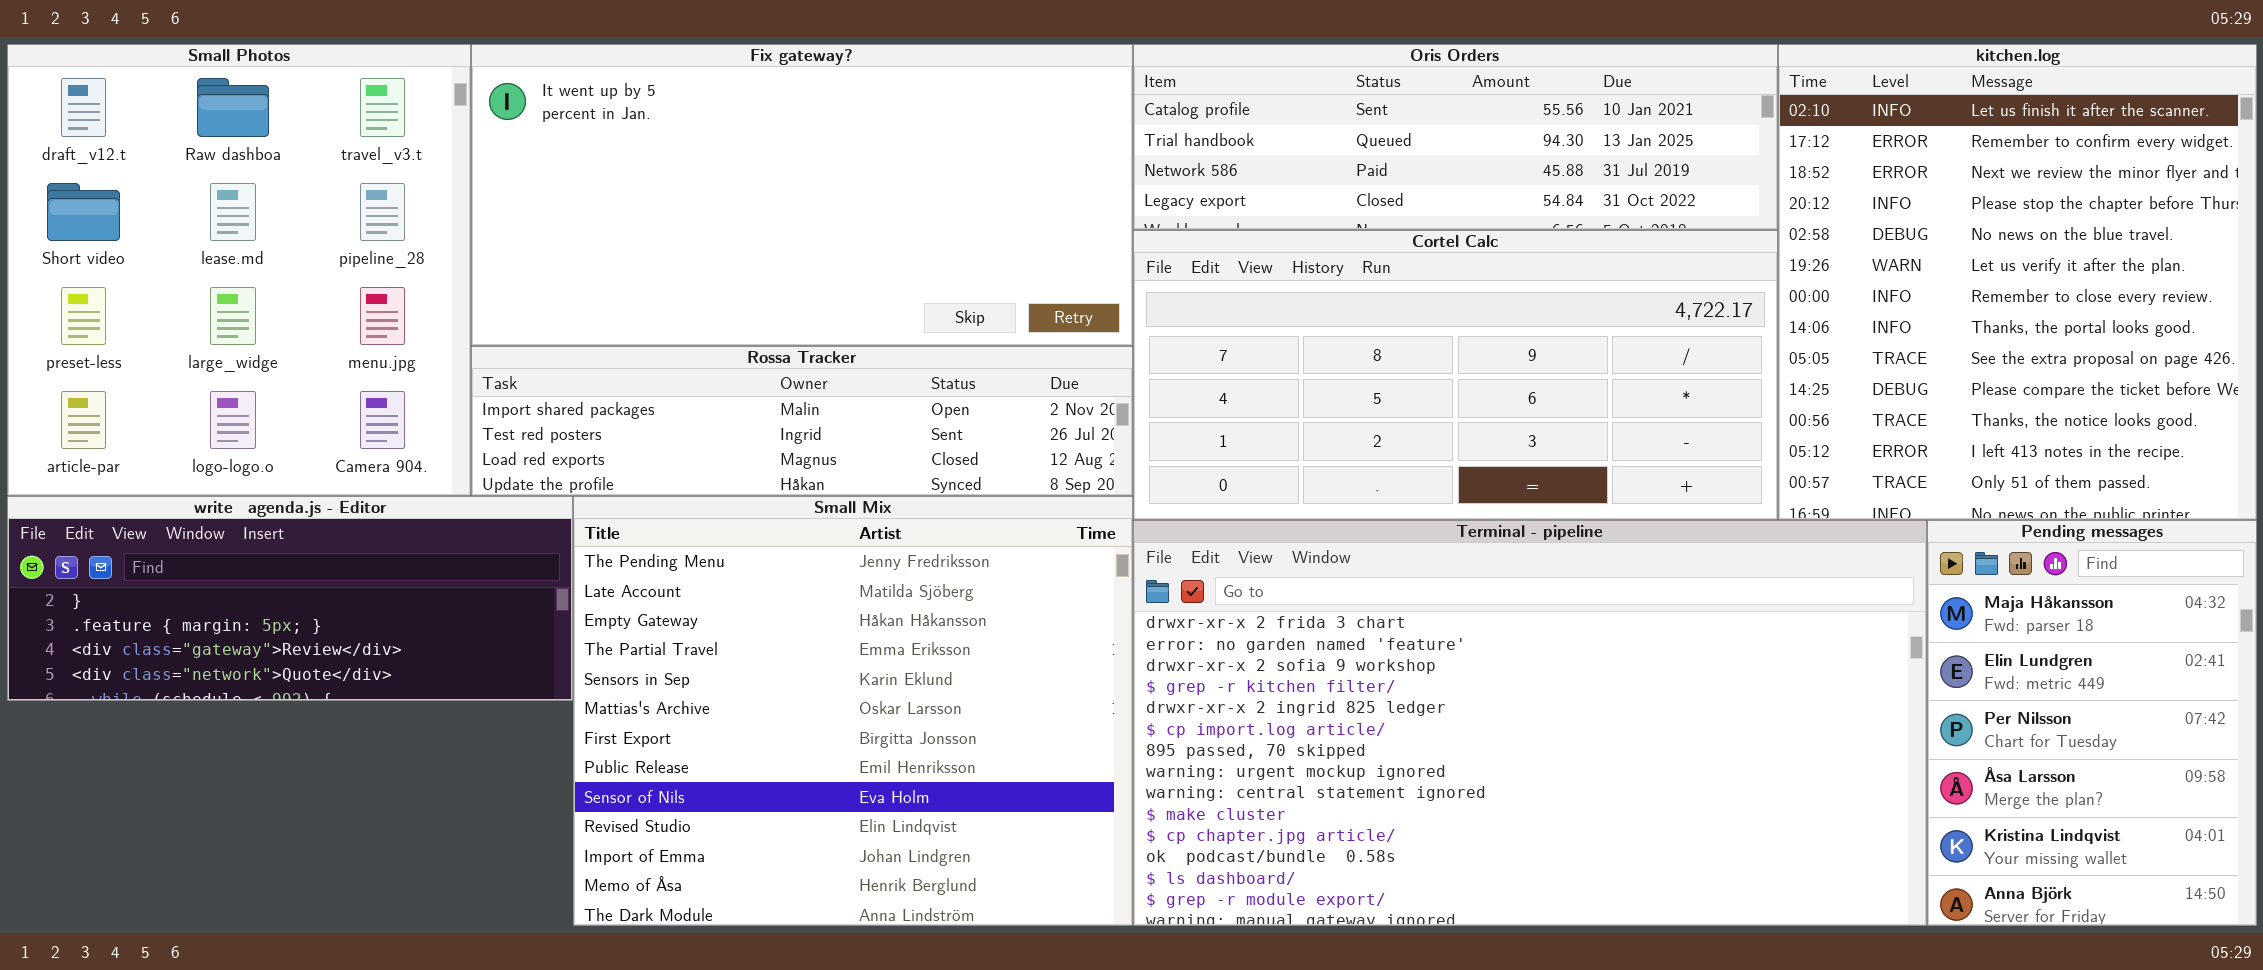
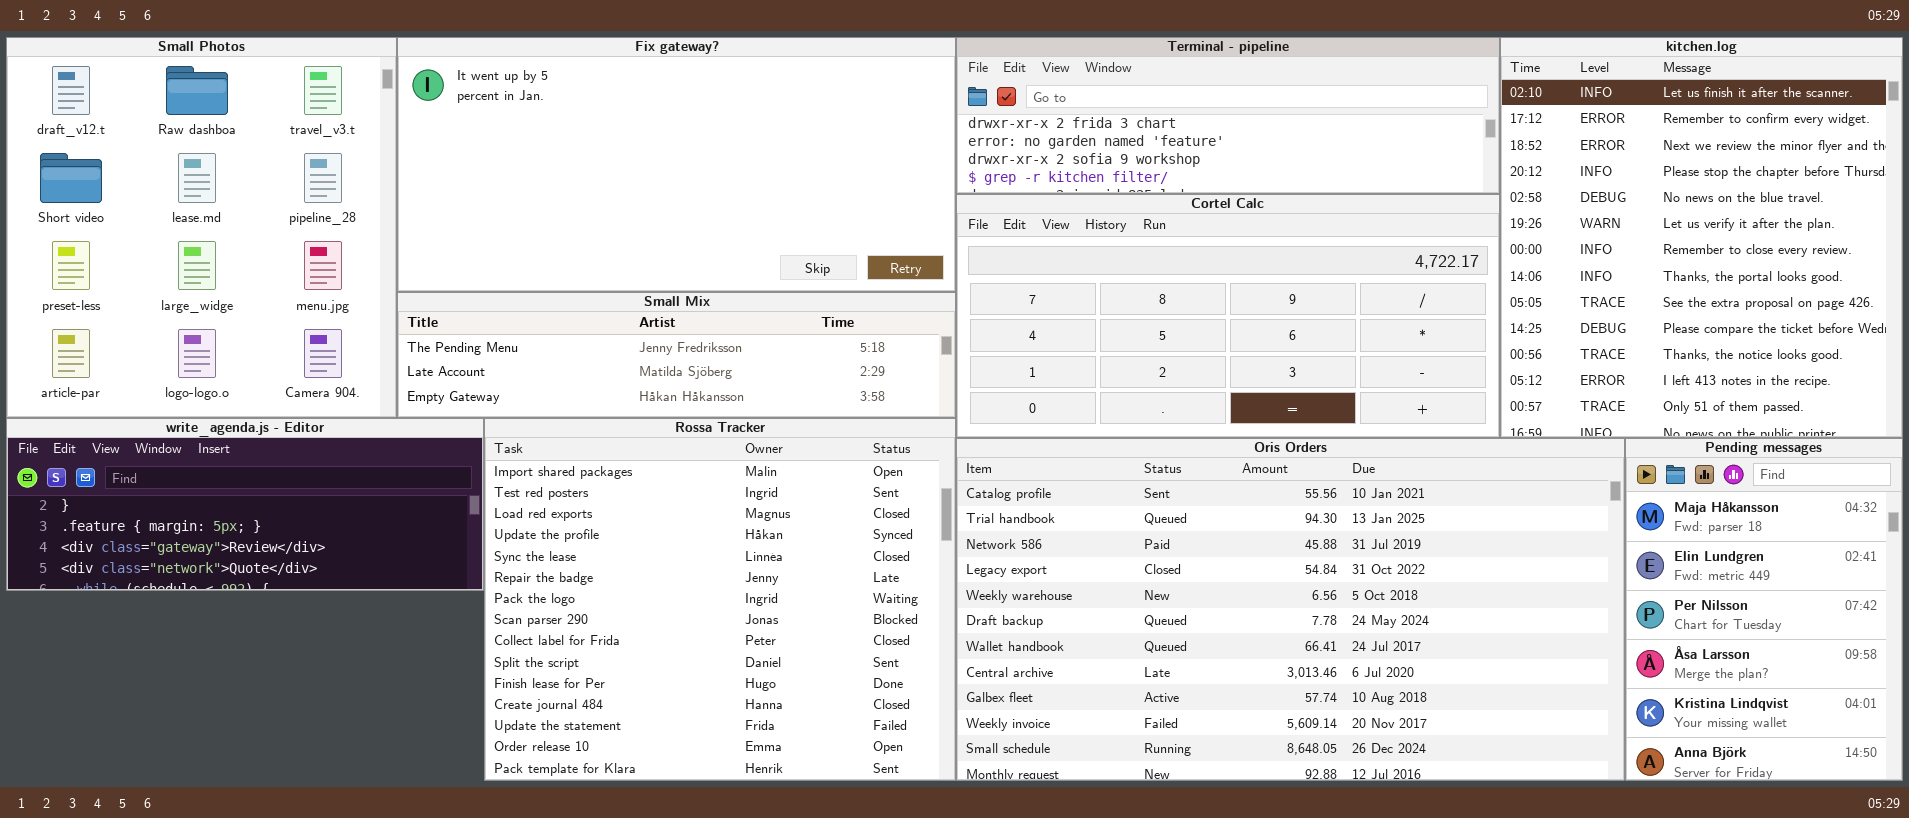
Oris Orders: [1133,44,1778,230] -> [956,438,1625,781], moved, resized
Rossa Tracker: [471,346,1133,496] -> [484,418,956,781], moved, resized
Small Mix: [573,496,1133,926] -> [397,292,956,418], moved, resized
Terminal - pipeline: [1133,520,1927,926] -> [956,37,1500,194], moved, resized

